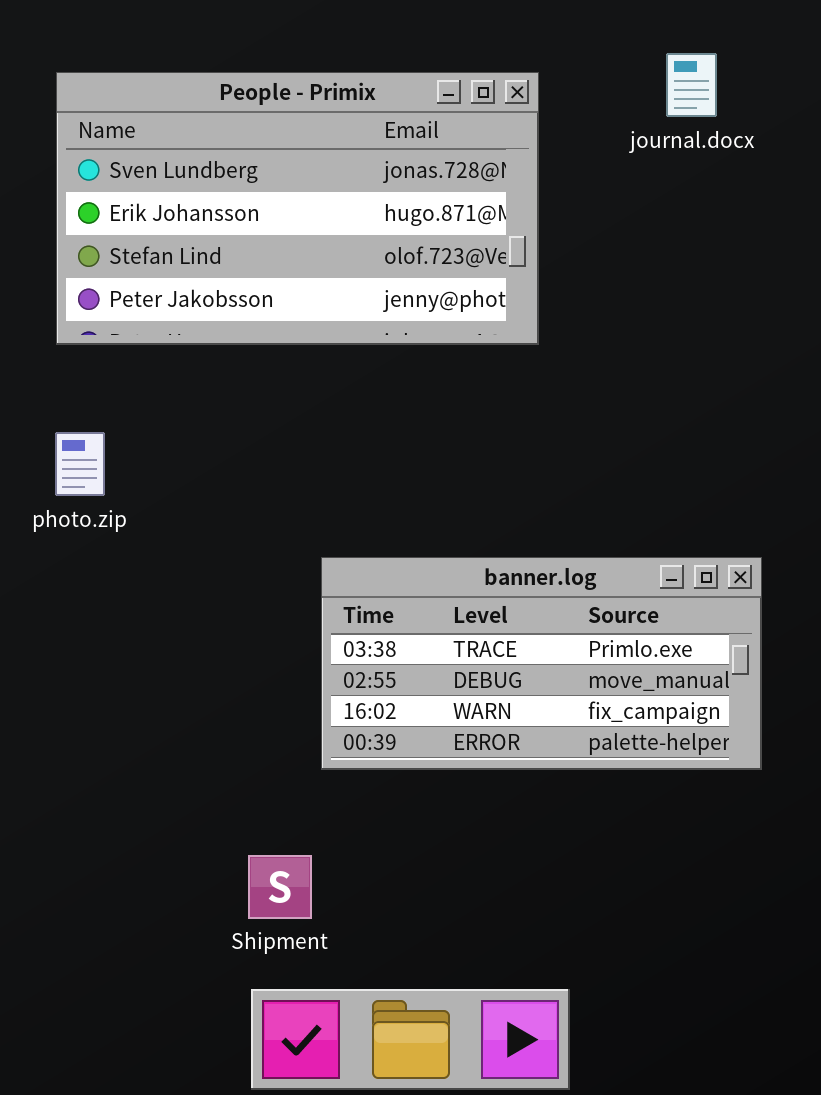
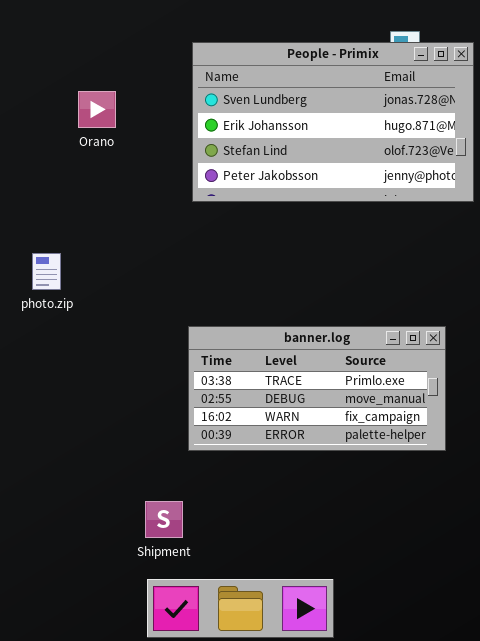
People - Primix: [56,72,539,345] -> [192,42,474,202], moved

